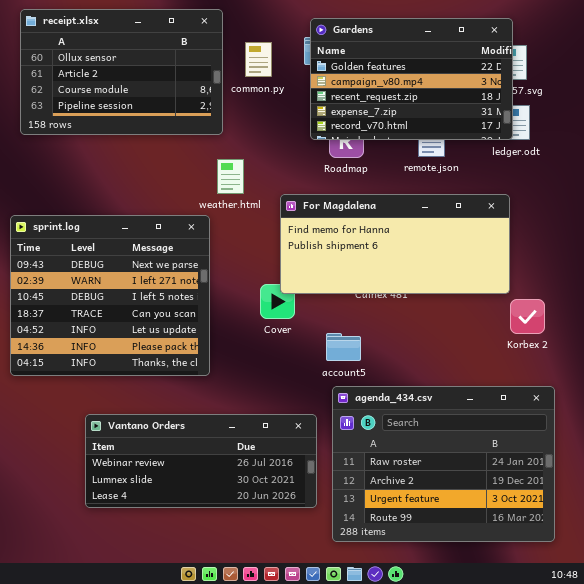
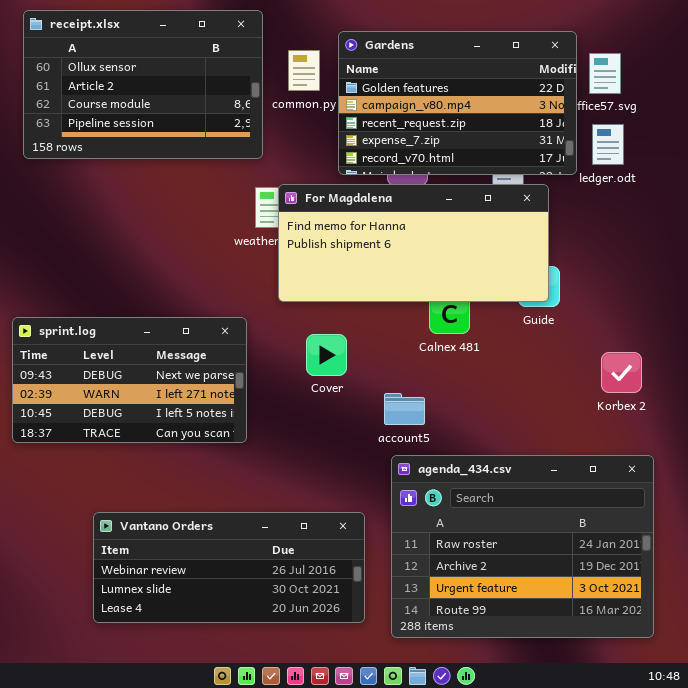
Gardens: [310,18,513,140] -> [338,31,577,175], moved
For Magdalena: [280,194,510,294] -> [278,184,549,302], moved
sprint.log: [10,215,210,376] -> [12,317,247,443], resized
Vantano Orders: [85,414,317,508] -> [93,512,365,623], moved

